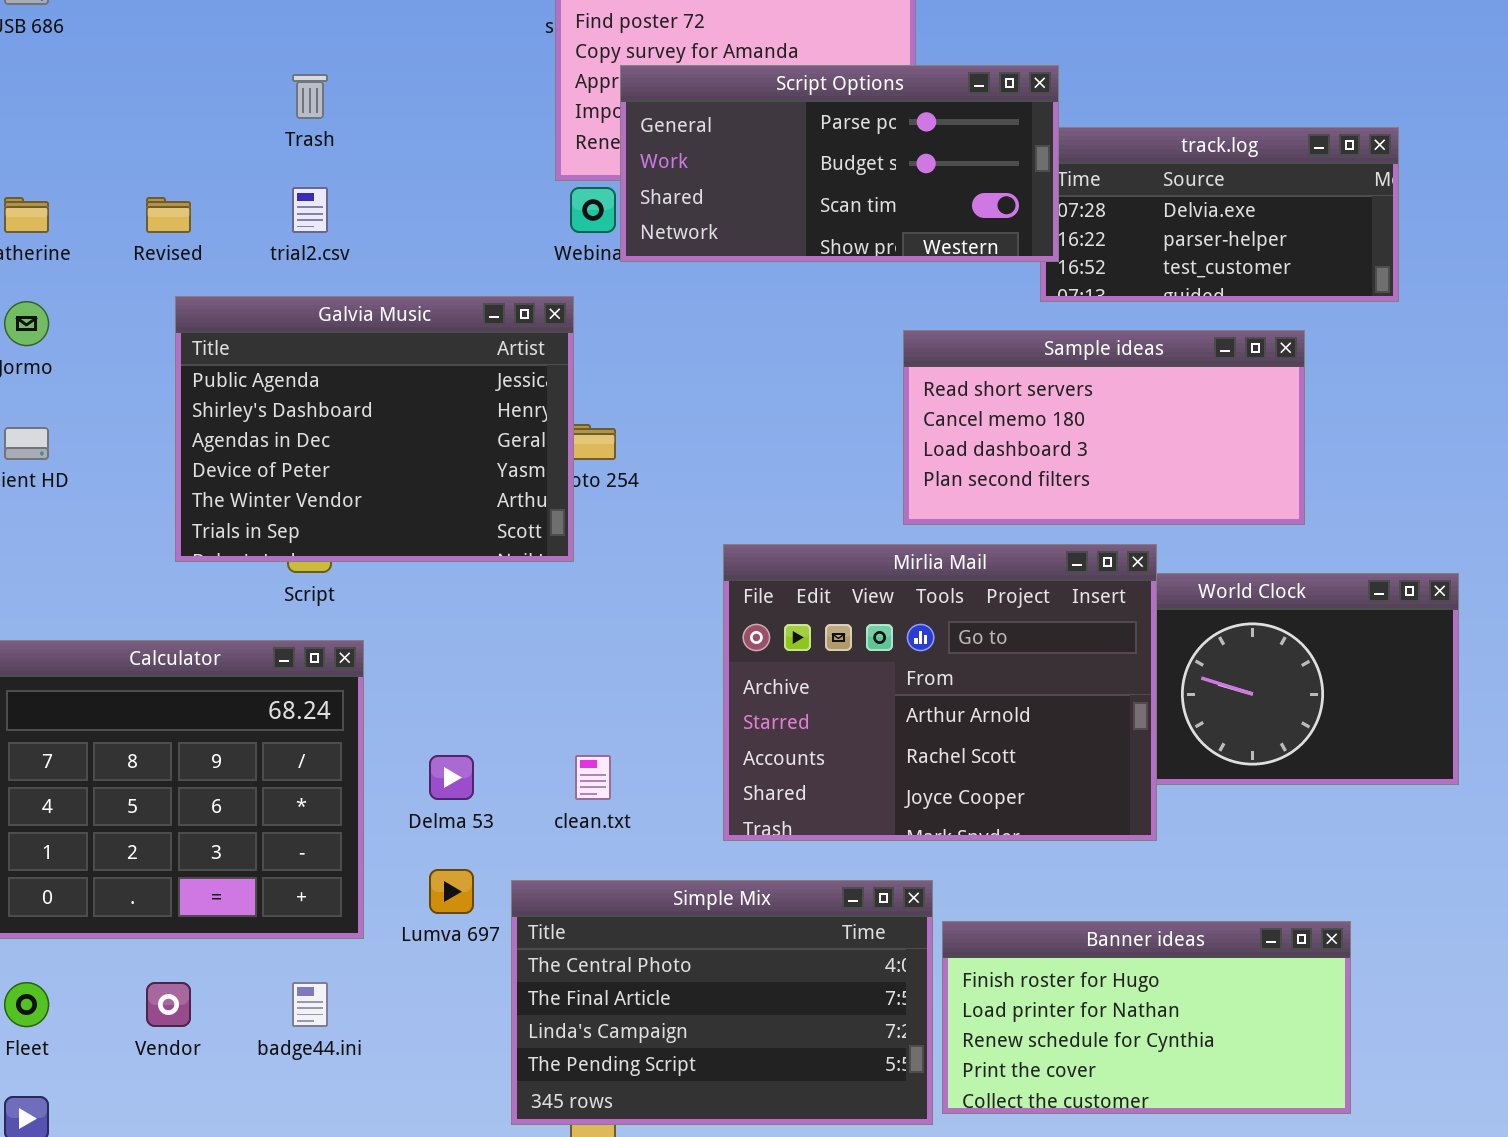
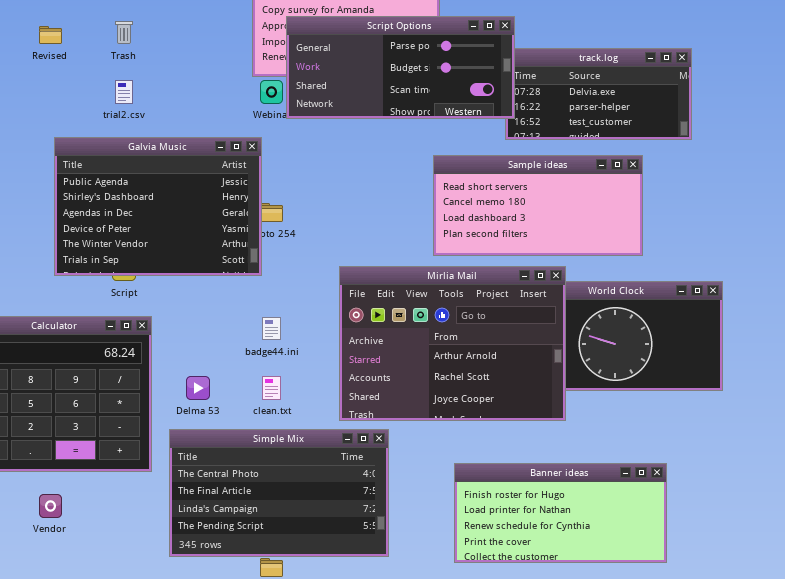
Revised: [146,197,191,233] -> [39,26,62,44], moved
Simple Mix: [511,880,933,1125] -> [169,429,389,557], moved
badge44.ini: [292,982,328,1027] -> [262,317,281,340], moved

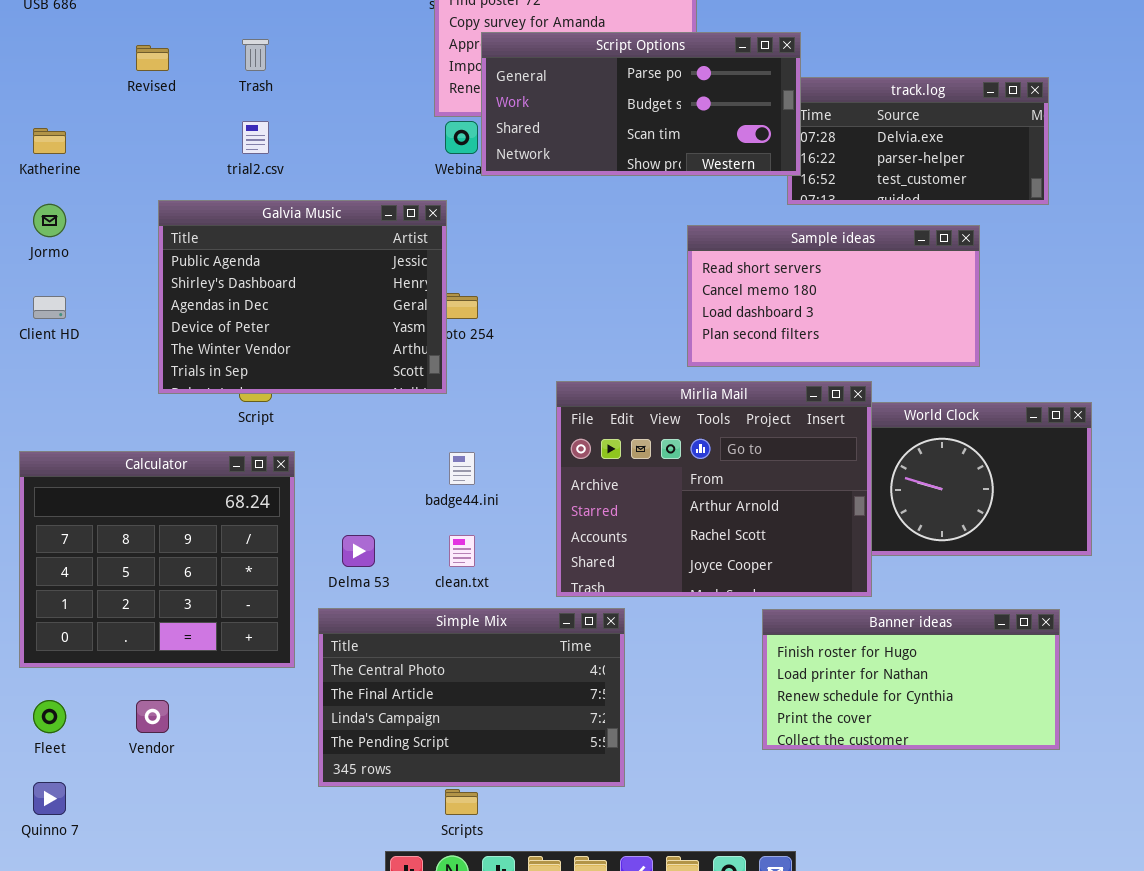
Banner ideas: [454,463,667,563] -> [762,609,1060,750], moved

